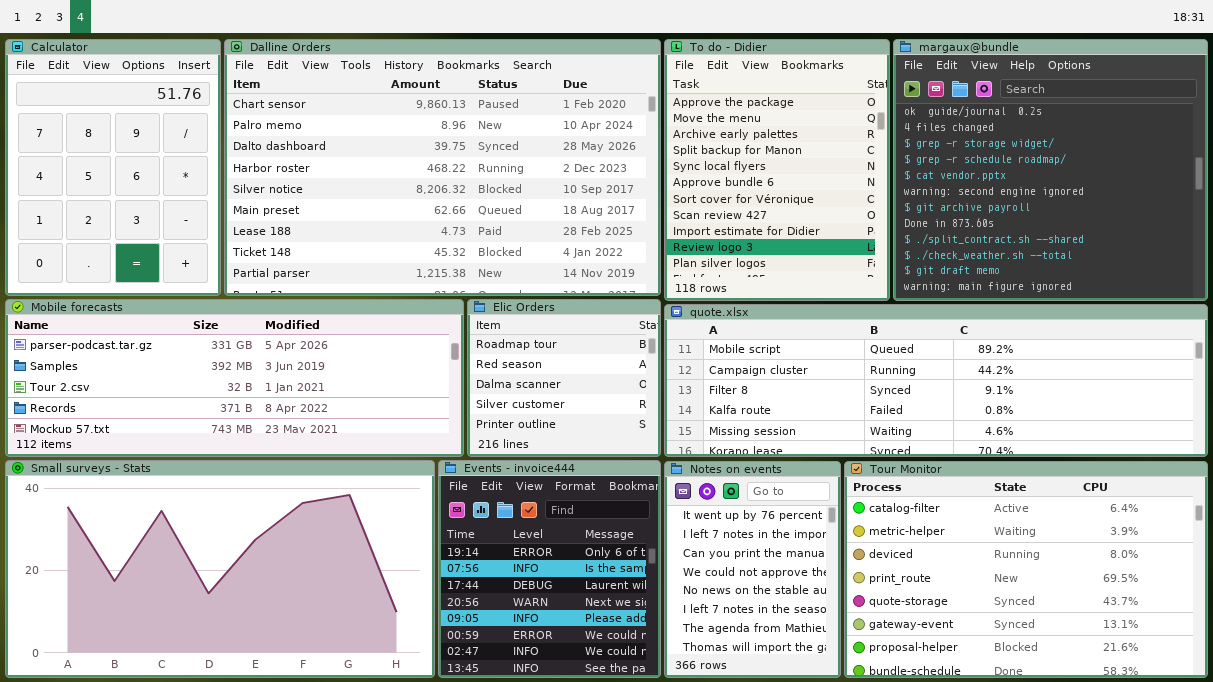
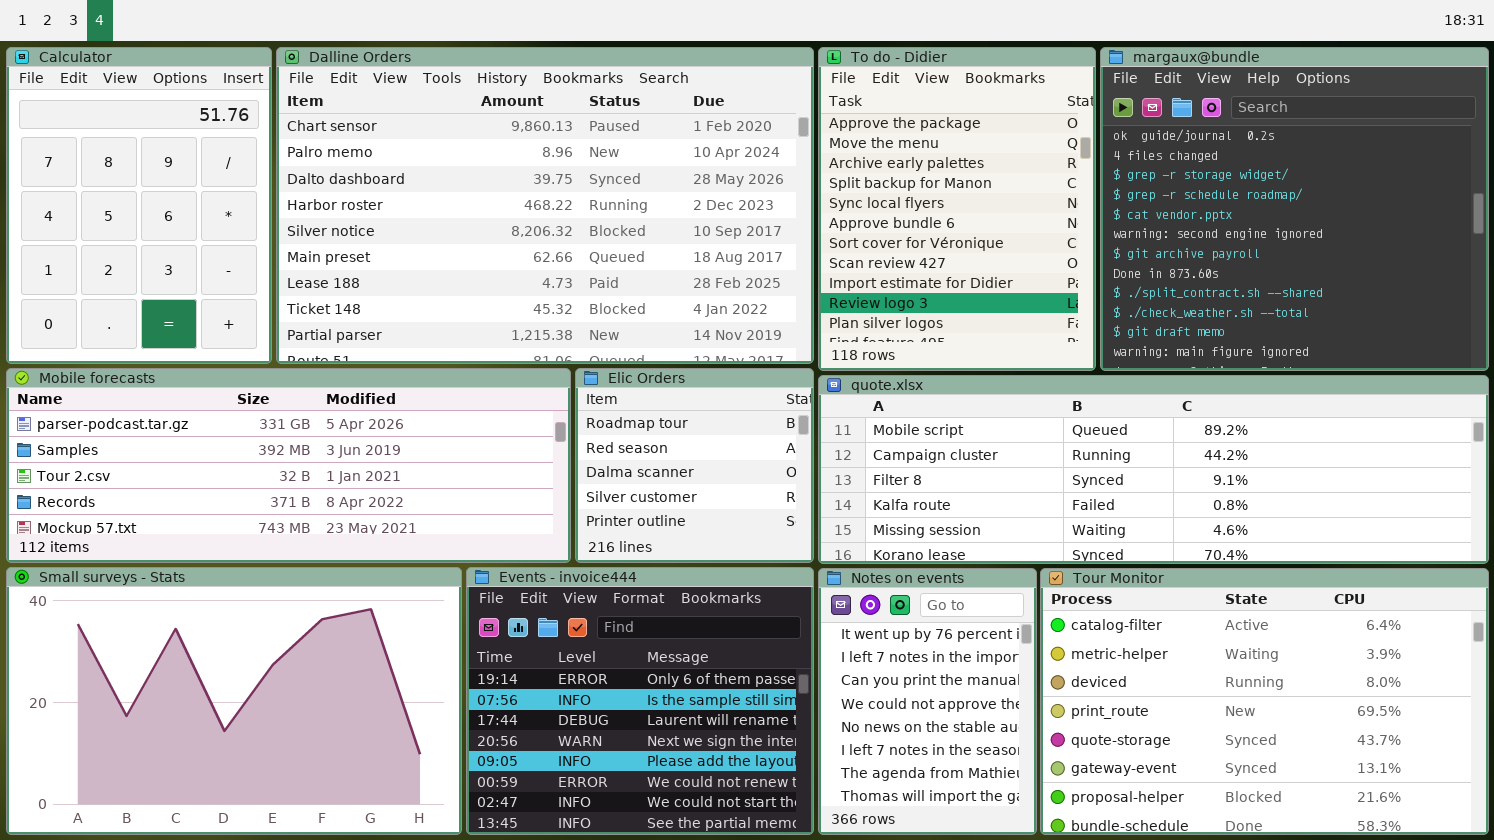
Small surveys - Stats: [5,460,435,678] -> [6,567,462,835], resized
Events - invoice444: [438,460,661,678] -> [466,567,814,835], resized

